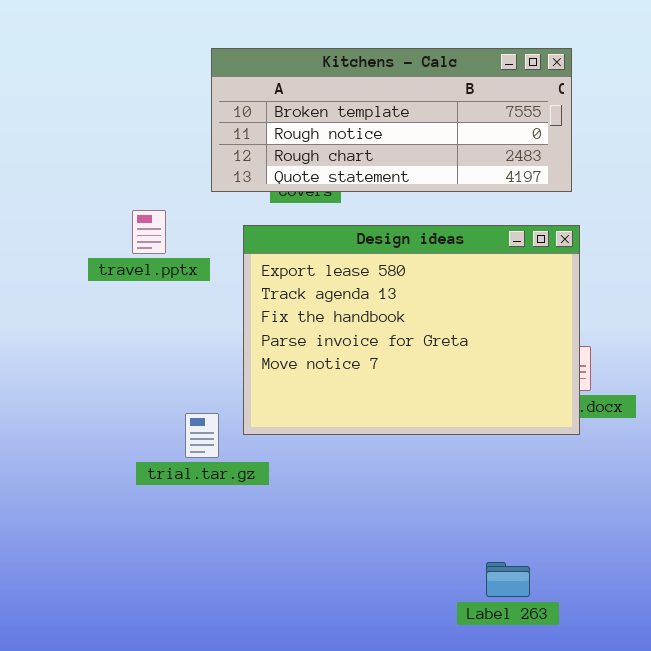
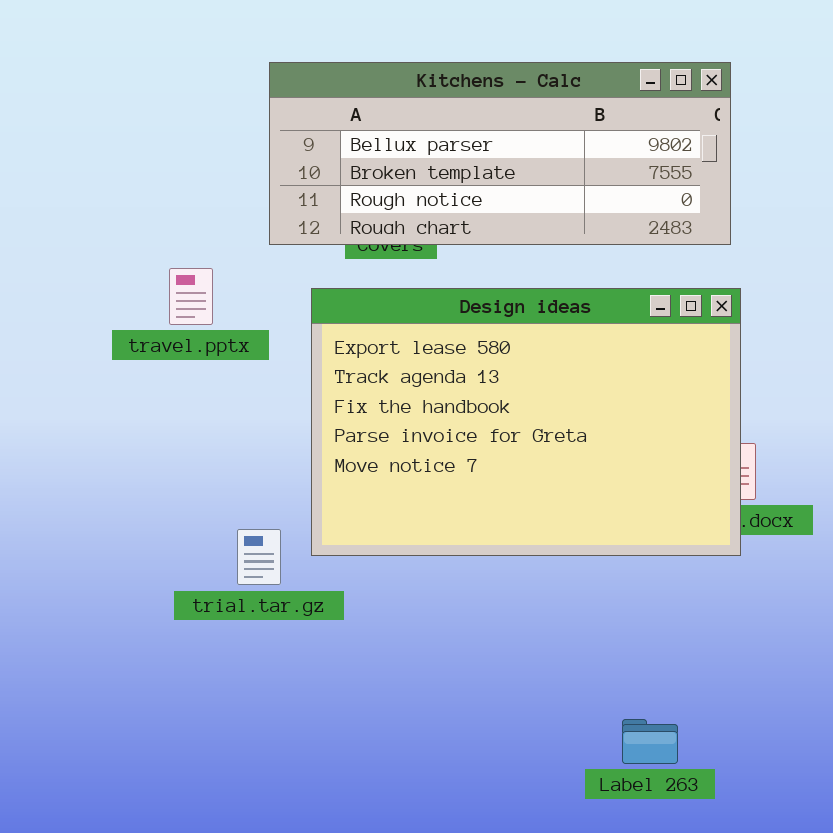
Kitchens - Calc: [211,48,572,192] -> [269,62,731,245], scrolled up 1 row

